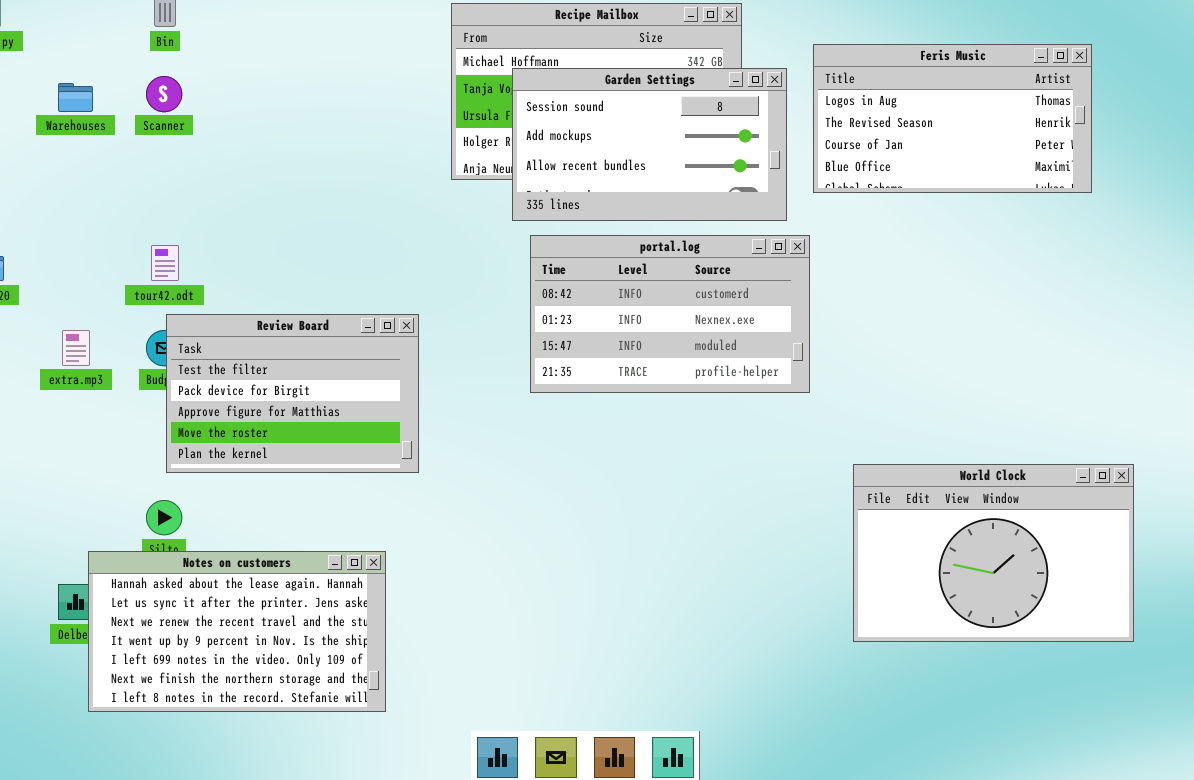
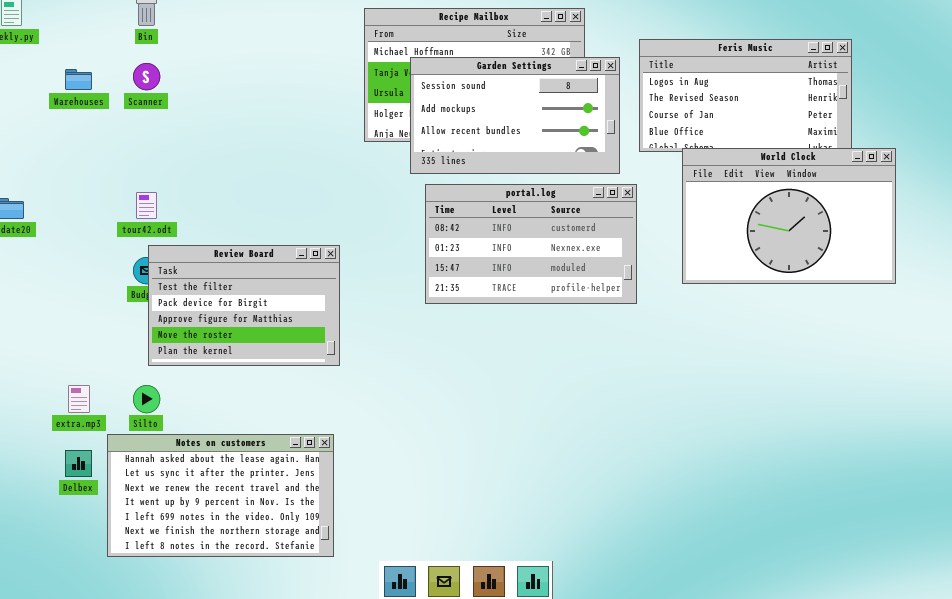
extra.mp3: [62,330,90,366] -> [68,385,90,413], moved
World Clock: [853,464,1134,642] -> [682,148,896,284], moved
Notes on customers: [88,551,386,712] -> [107,434,334,557], moved

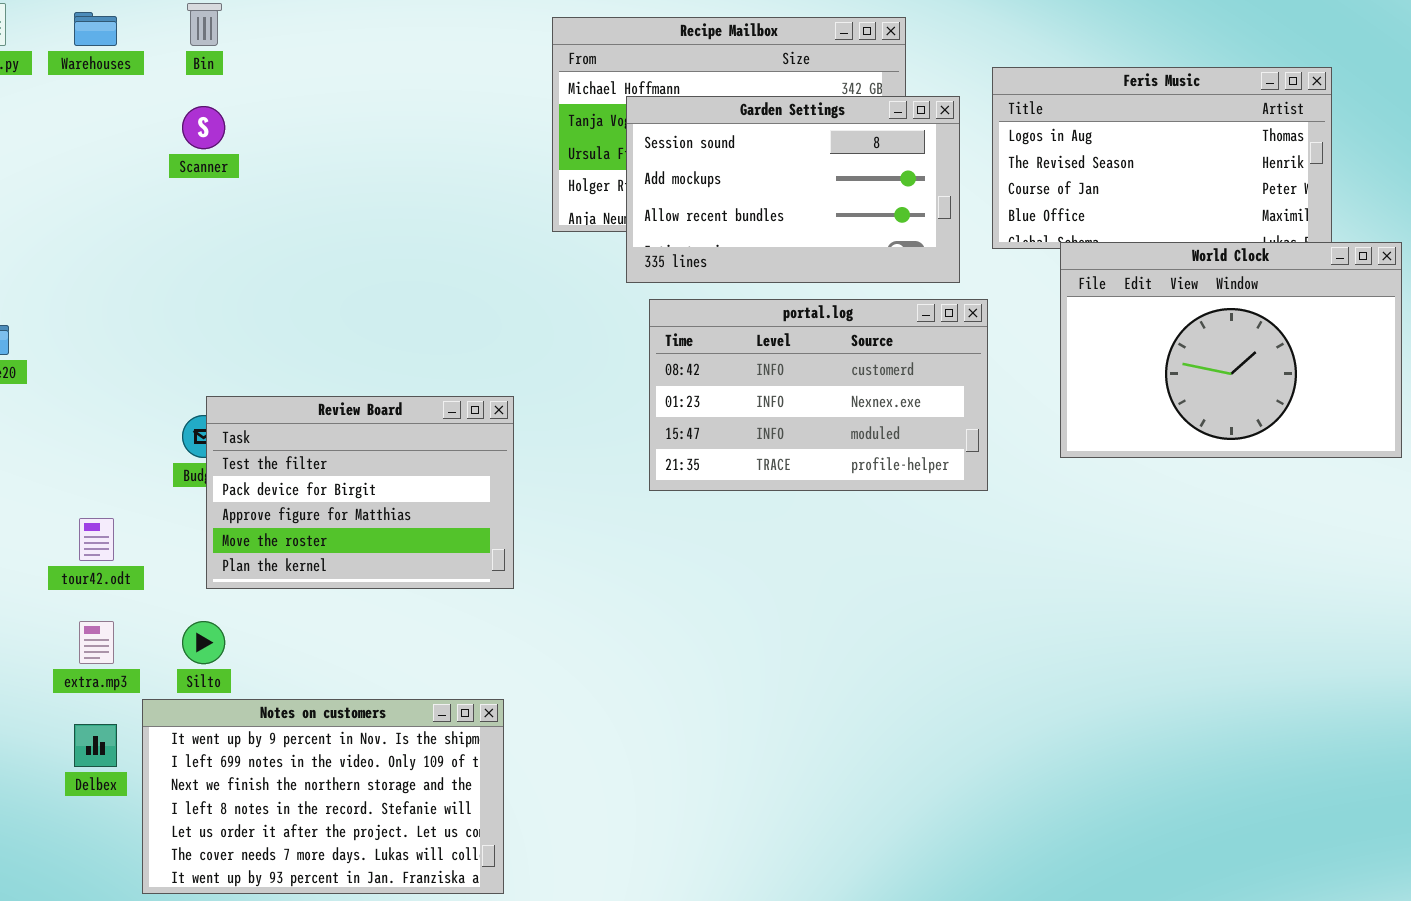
Warehouses: [65,69,92,90] -> [74,12,117,46], moved
tour42.odt: [136,192,157,219] -> [79,518,114,561], moved
Notes on customers: [107,434,334,557] -> [142,699,504,894], scrolled down 3 rows

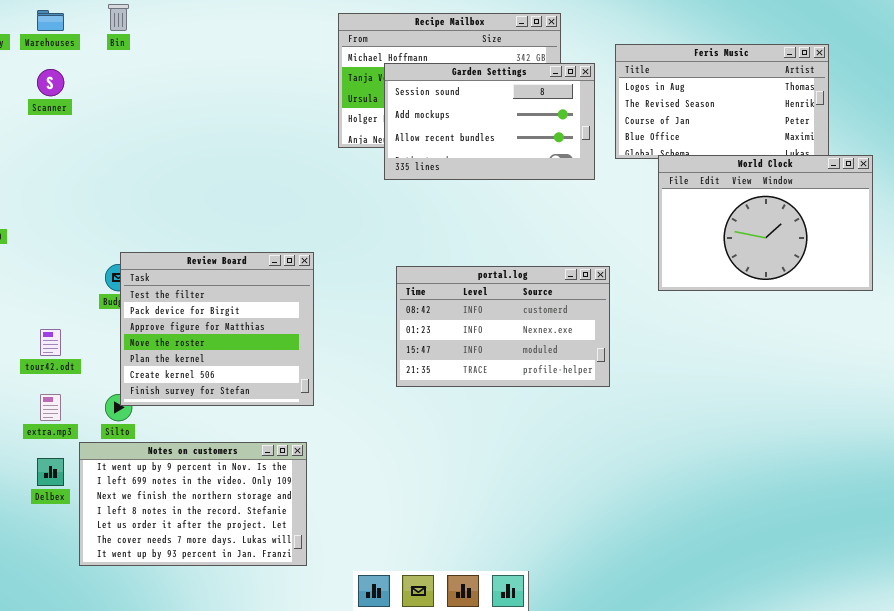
Scanner: [182,106,225,149] -> [37,69,64,96], moved
portal.log: [649,299,988,491] -> [396,266,610,387], moved
Review Board: [206,396,514,589] -> [120,252,314,406], resized

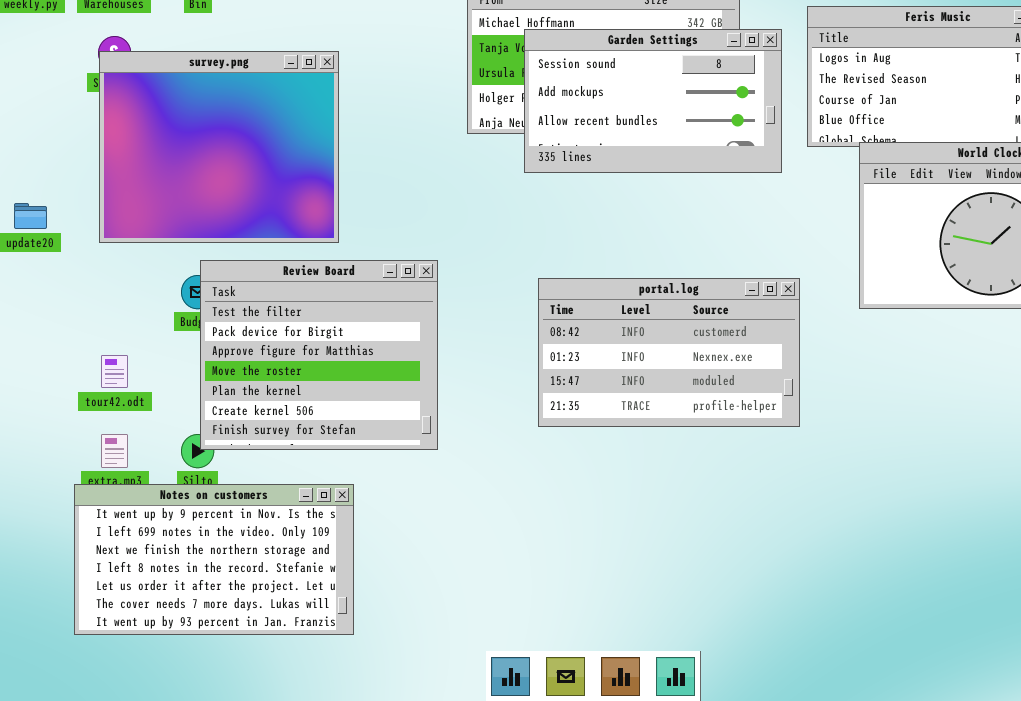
survey.png: none -> [99,51,339,243], opened
Notes on customers: [79,442,307,566] -> [74,484,354,635], moved

